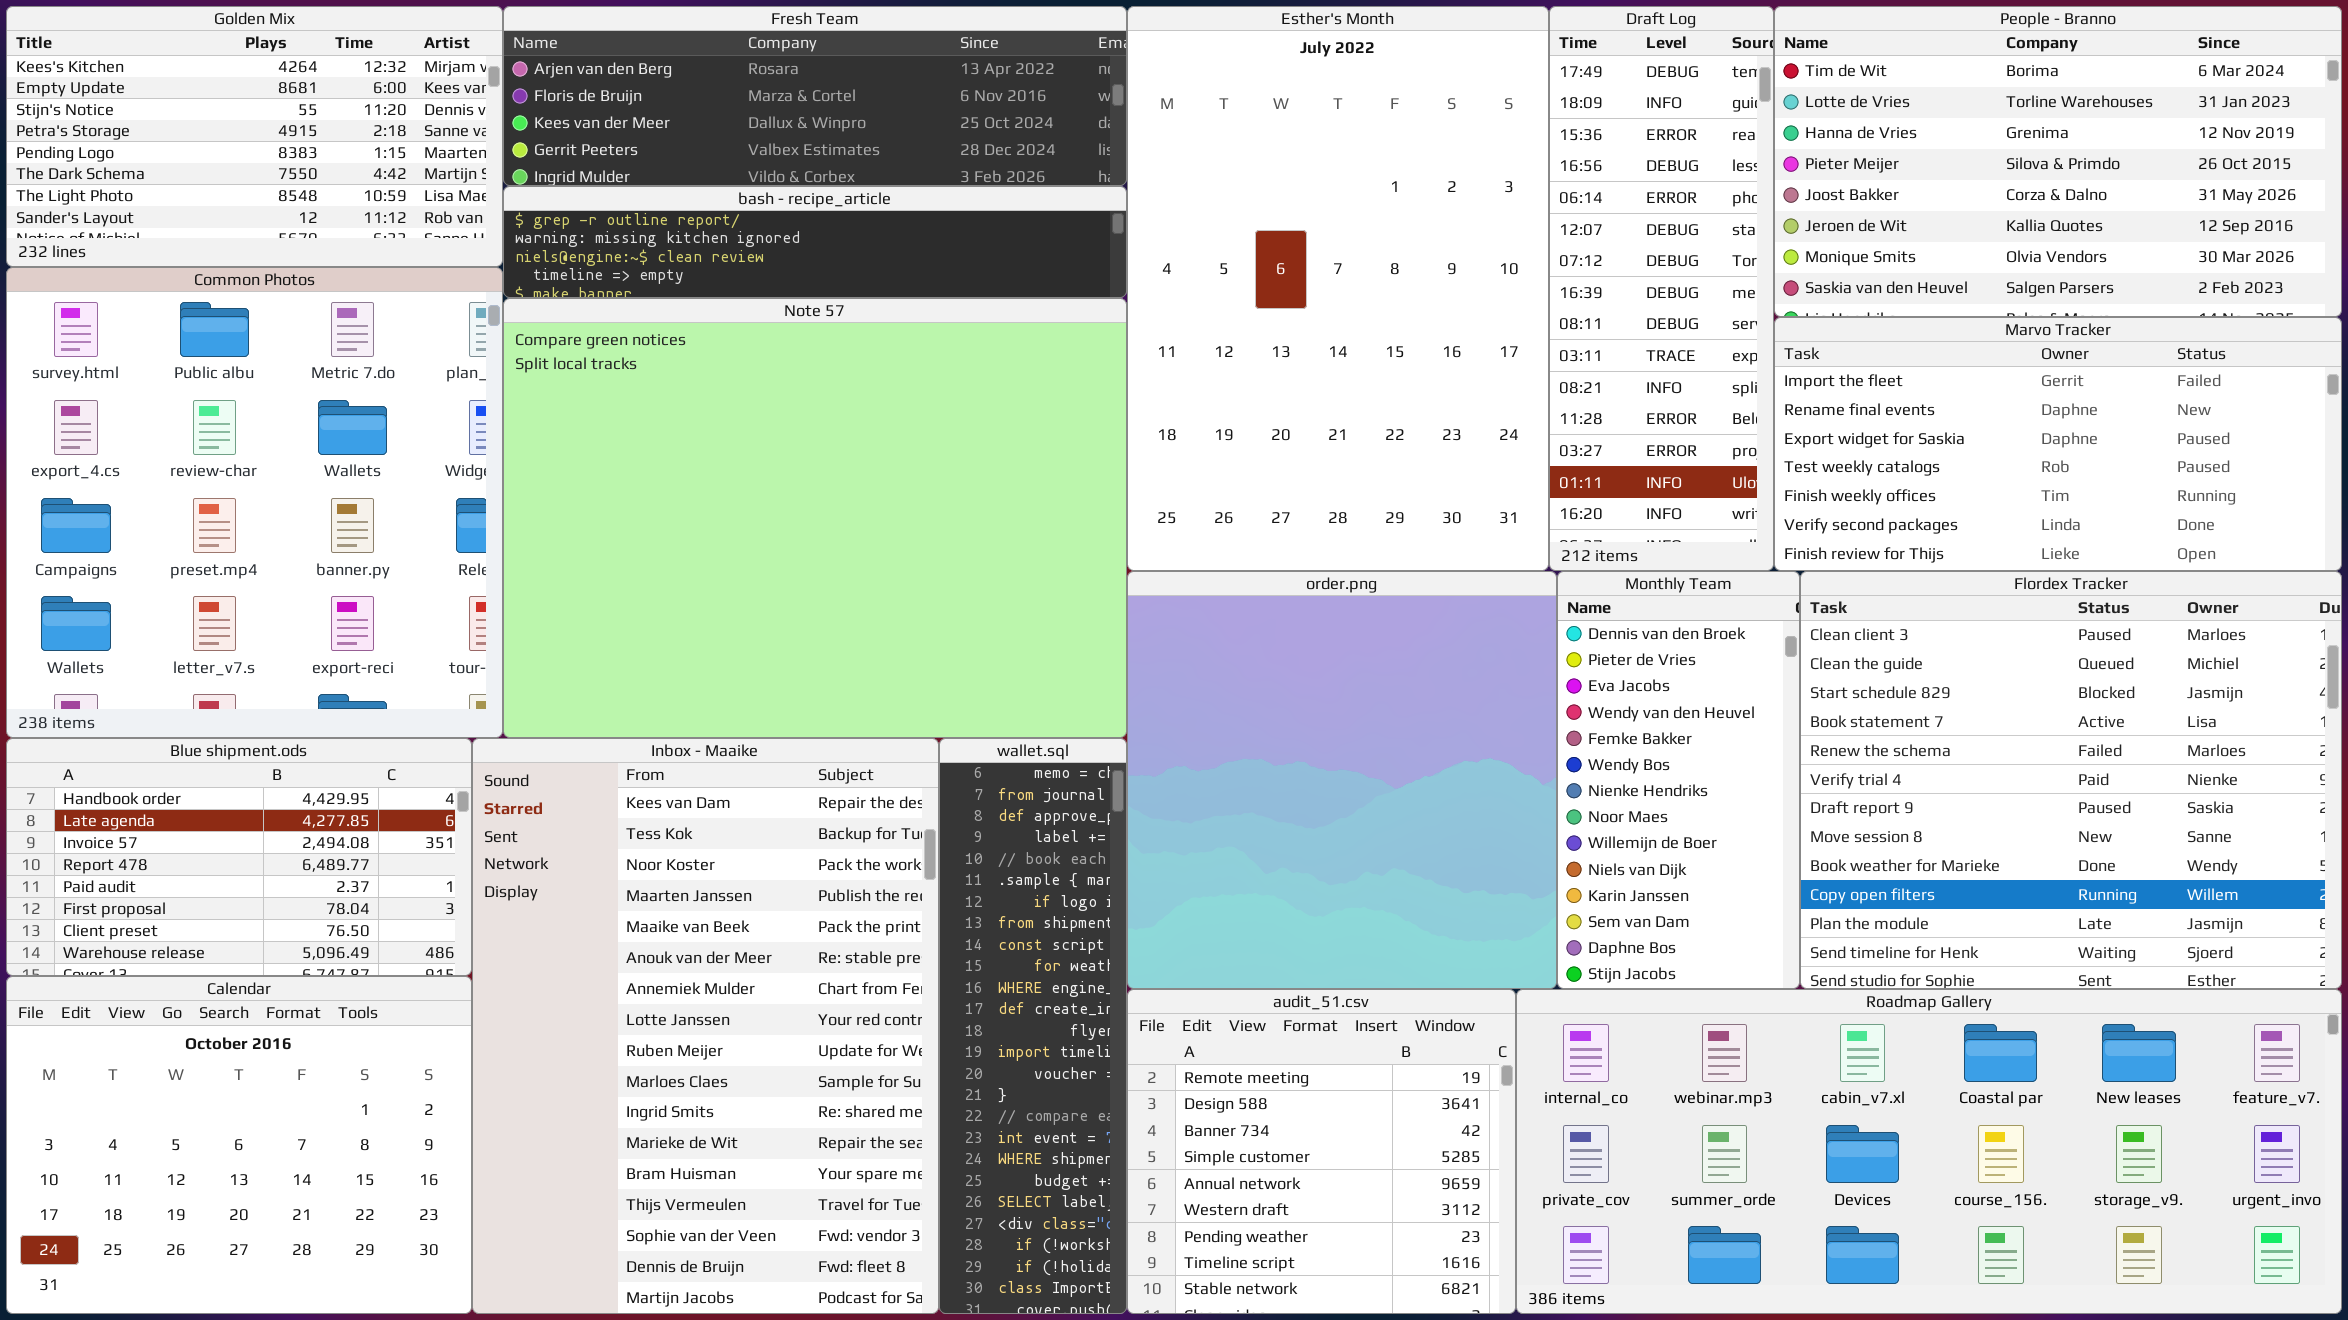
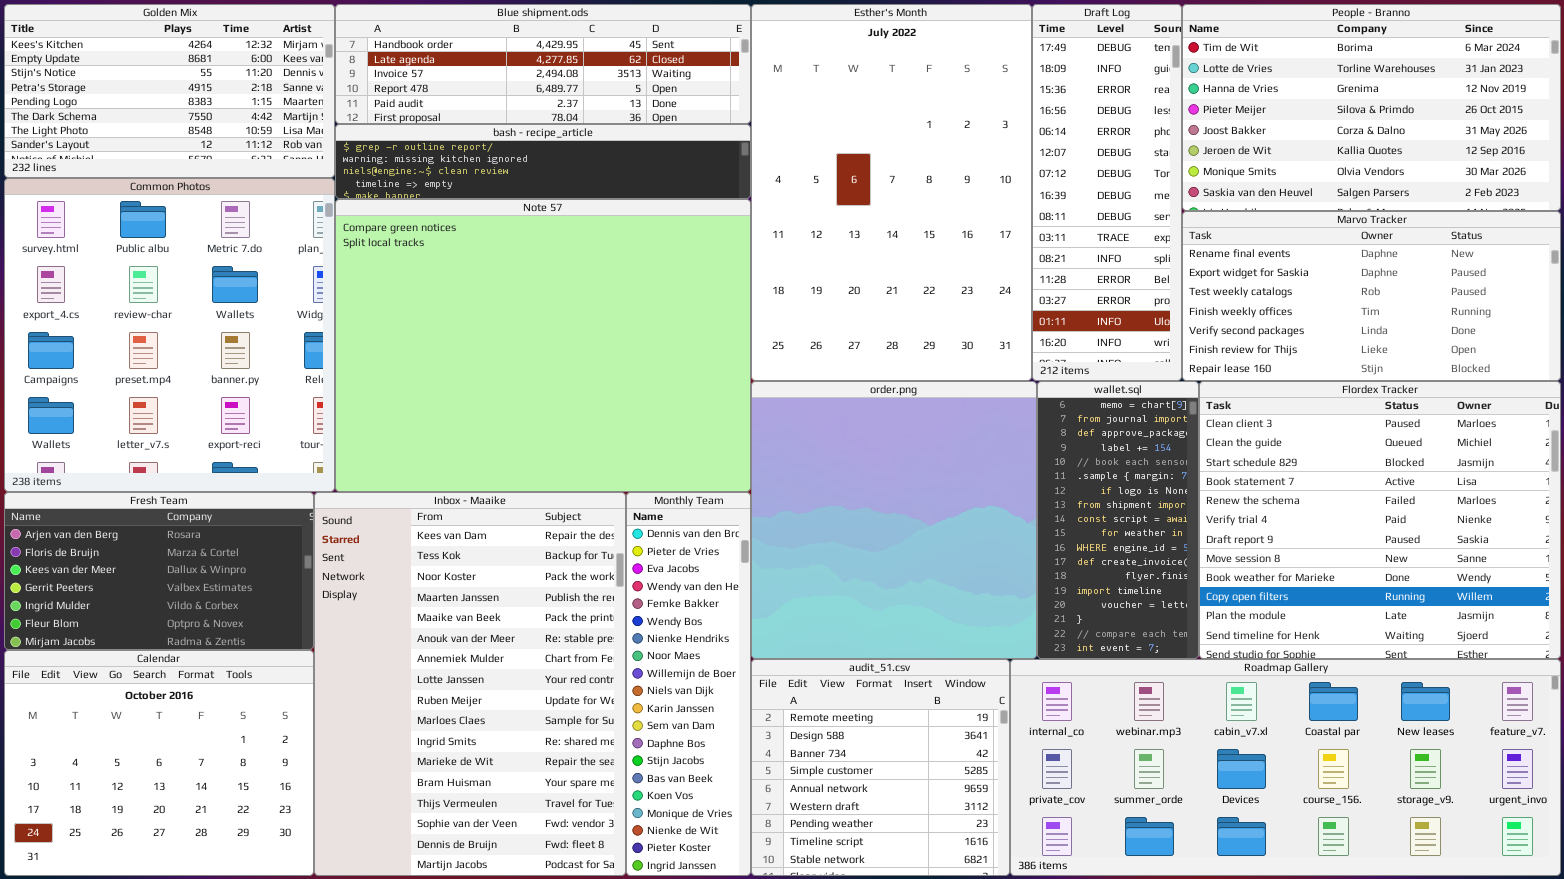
Fresh Team: [503,6,1127,186] -> [4,492,314,650], moved, resized
Marvo Tracker: [1774,317,2342,571] -> [1182,211,1561,381], scrolled down 1 row
Monthly Team: [1557,571,1800,989] -> [626,492,751,876], moved, resized
Blue shipment.ods: [6,738,472,976] -> [335,4,751,124], moved, resized
wallet.sql: [939,738,1127,1314] -> [1037,381,1199,659], moved, resized

